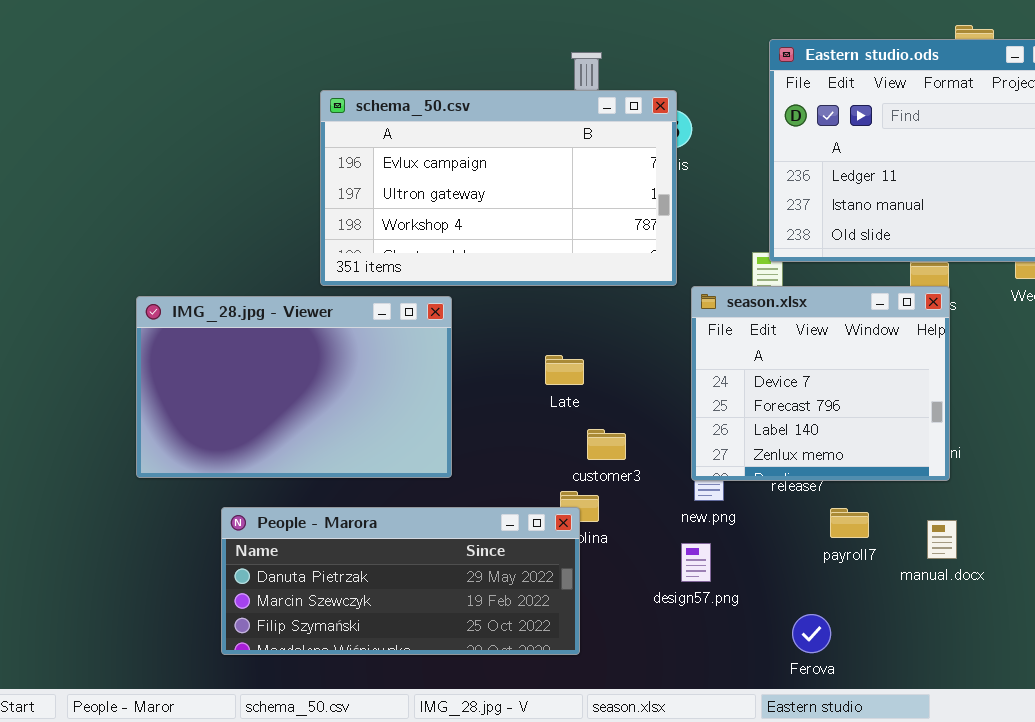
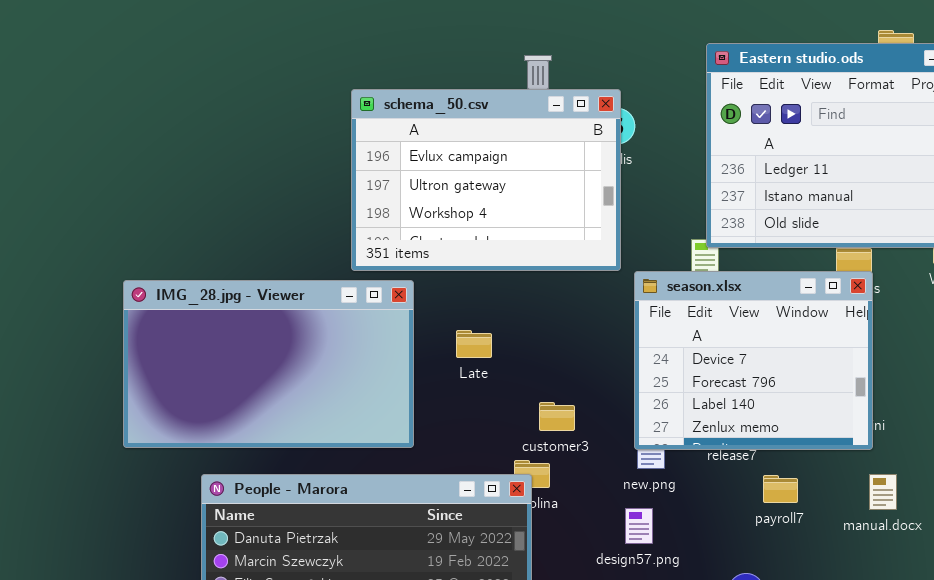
schema_50.csv: [320,90,677,286] -> [351,89,621,271], resized
Late: [545,355,584,385] -> [456,330,492,358], moved
manual.docx: [927,520,957,559] -> [869,474,897,510], moved

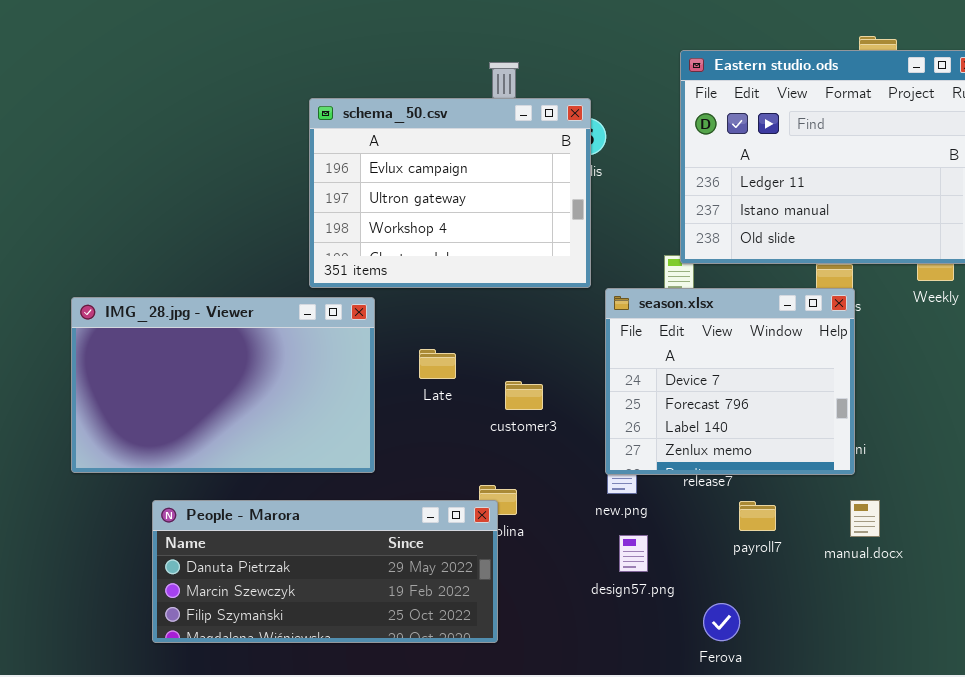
customer3: [539,402,575,431] -> [505,381,543,410], moved
design57.png: [625,508,653,544] -> [619,535,648,572], moved

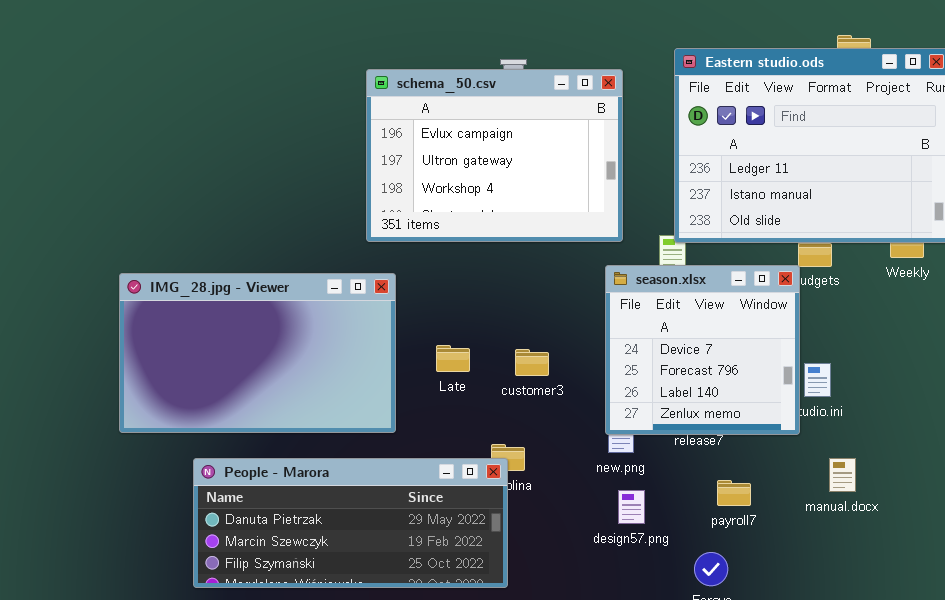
schema_50.csv: [309,98,591,288] -> [366,69,623,242], moved
season.xlsx: [605,288,855,475] -> [605,265,800,435], resized
Late: [419,349,456,379] -> [436,345,470,372], moved
payroll7: [739,501,776,531] -> [717,480,751,506], moved

